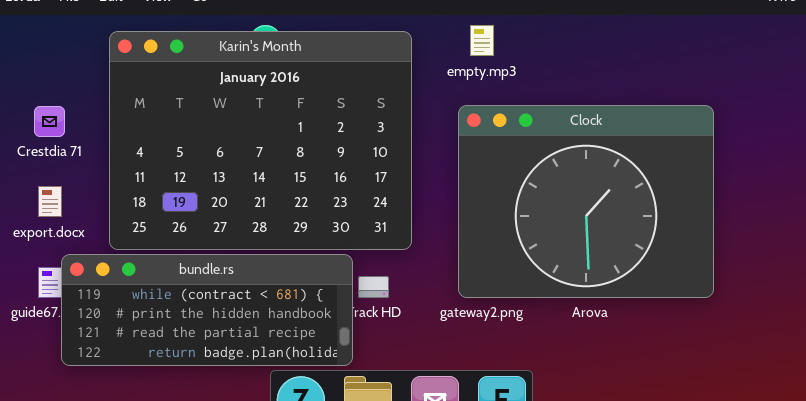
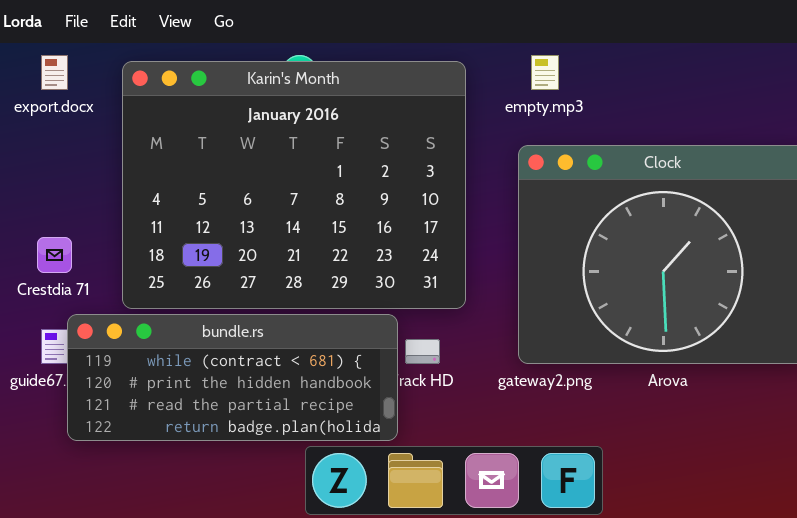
Crestdia 71: [34,106,65,137] -> [37,237,72,273], moved
export.docx: [38,186,62,217] -> [41,55,68,90], moved

